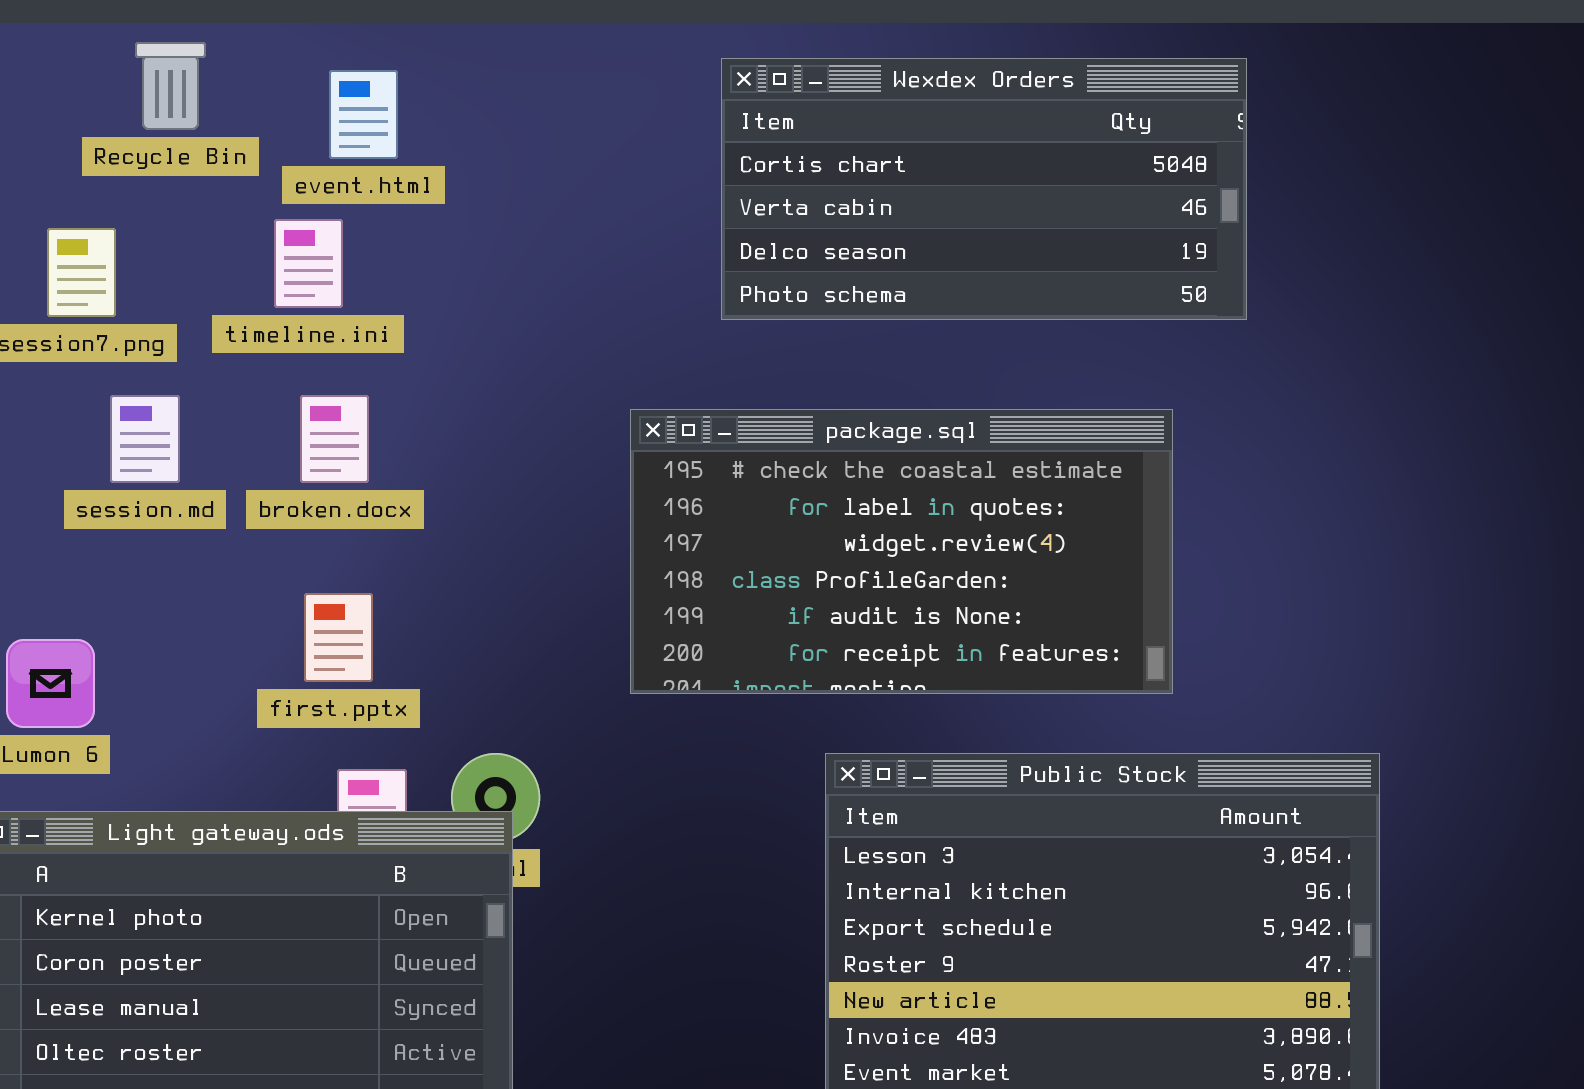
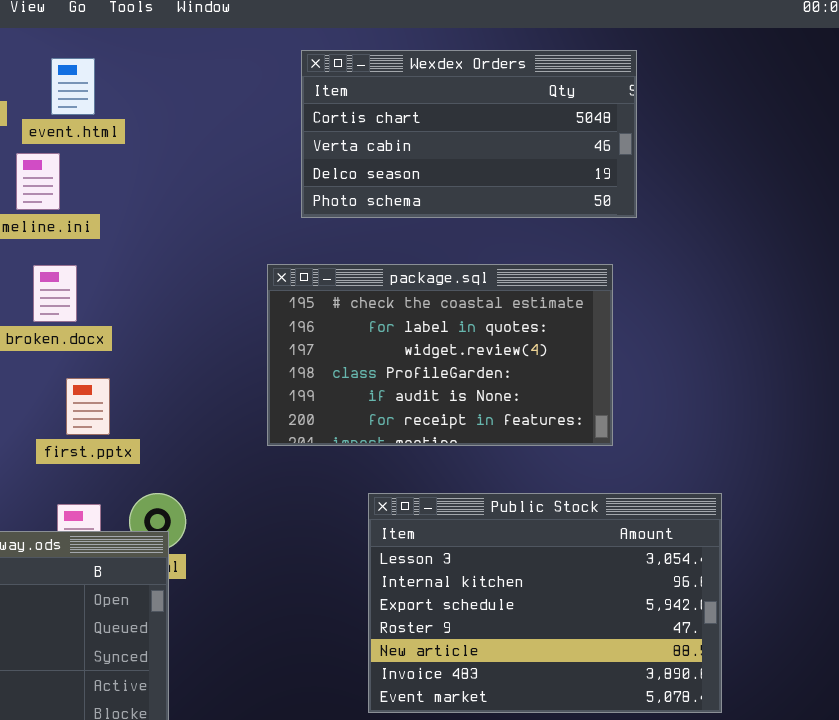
package.sql: [630,409,1173,694] -> [267,264,613,446], moved
first.pptx: [304,593,373,682] -> [66,378,110,435], moved

